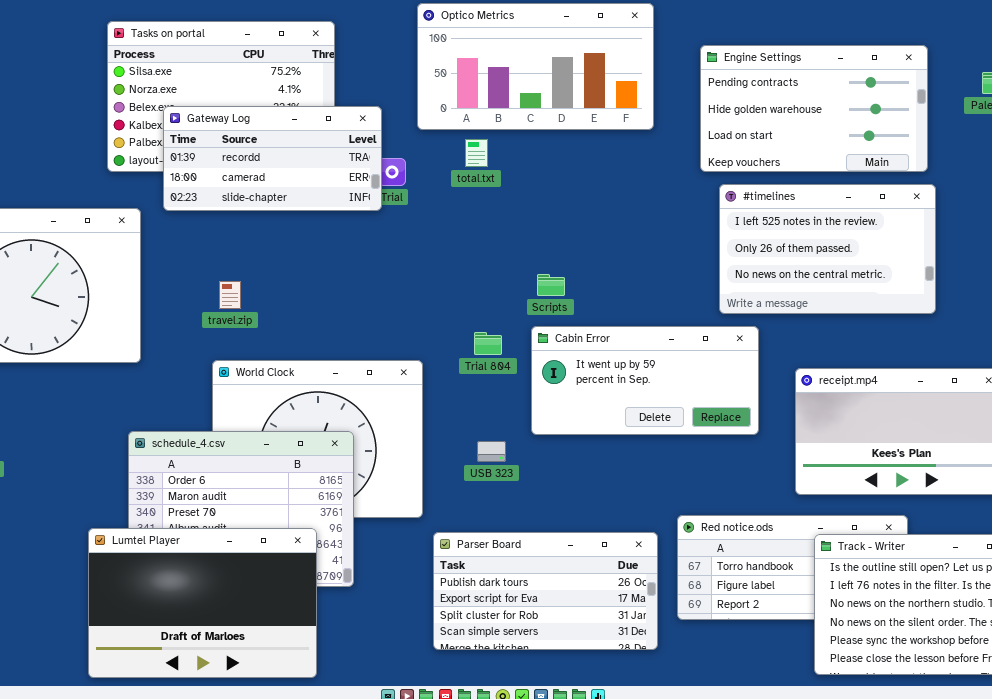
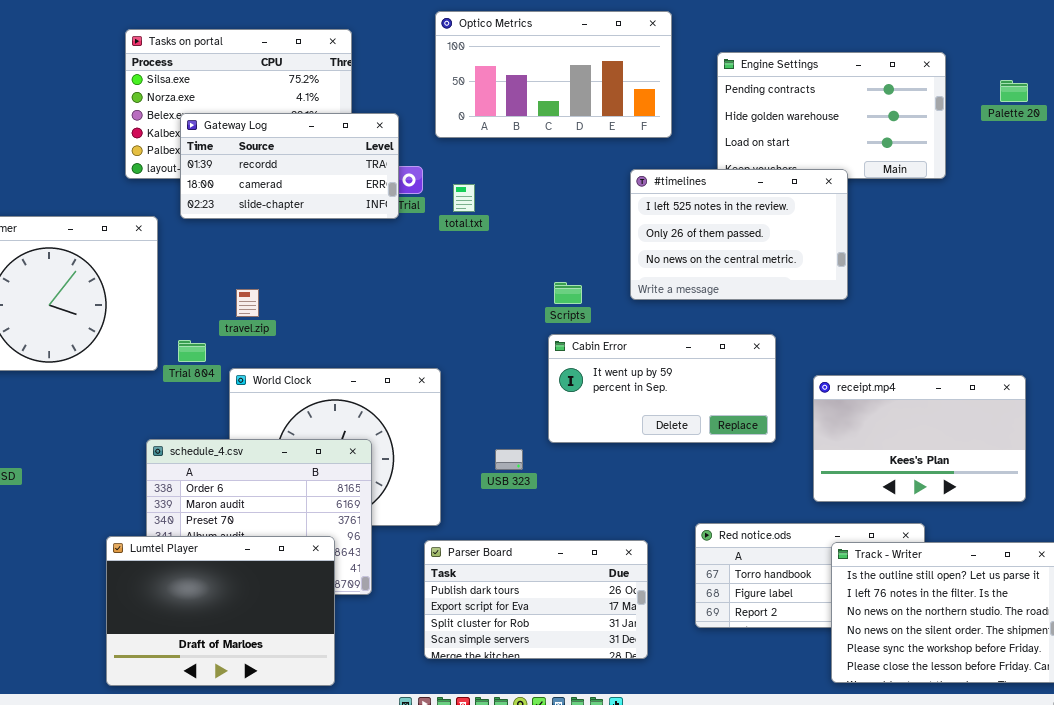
total.txt: [465,139,488,167] -> [453,184,475,212], moved
#timelines: [719,184,936,314] -> [630,169,848,300], moved
Trial 804: [474,332,502,355] -> [178,340,206,362], moved
Parser Board: [433,532,658,650] -> [424,540,648,659], moved

